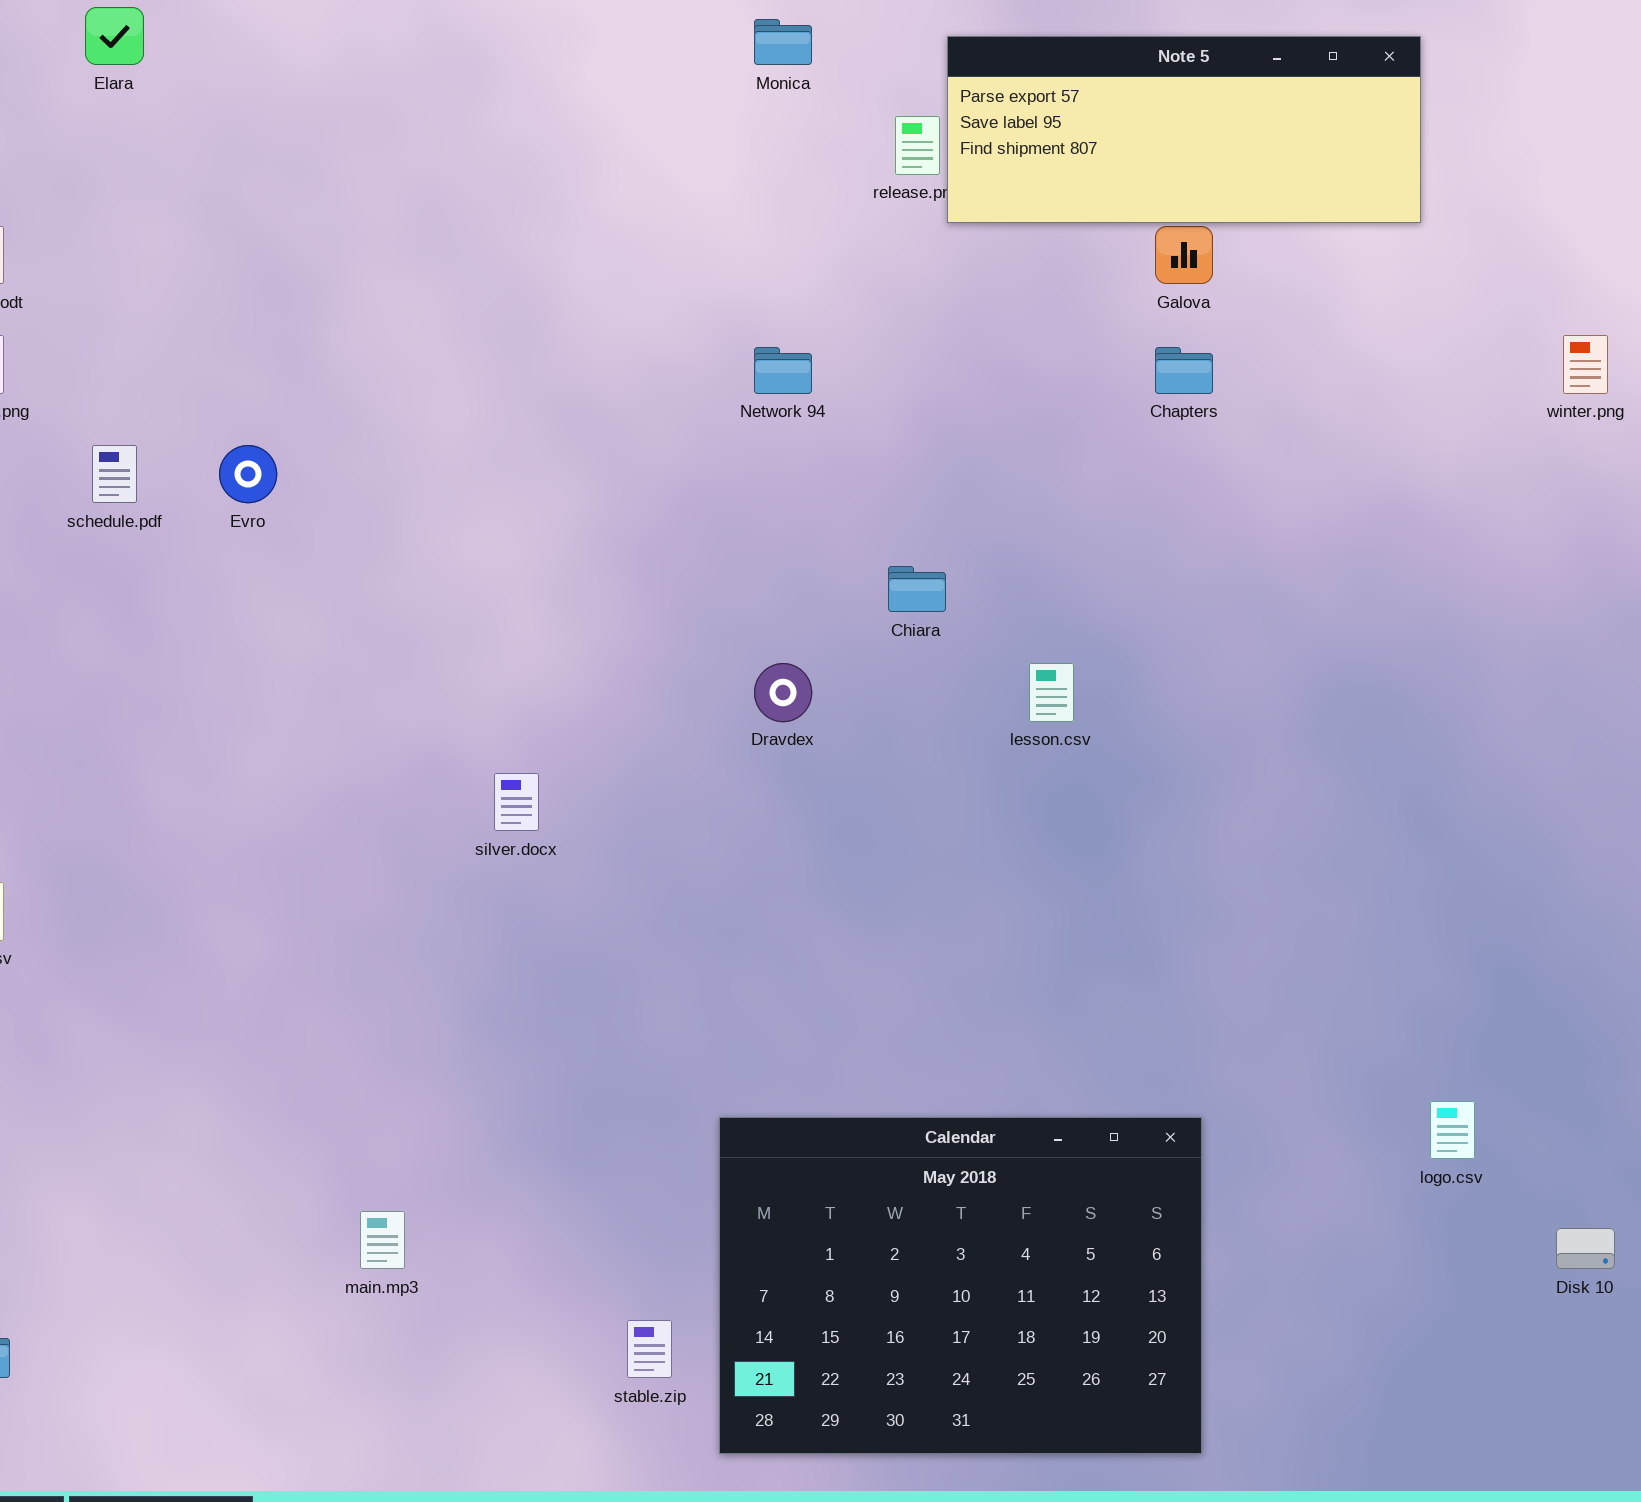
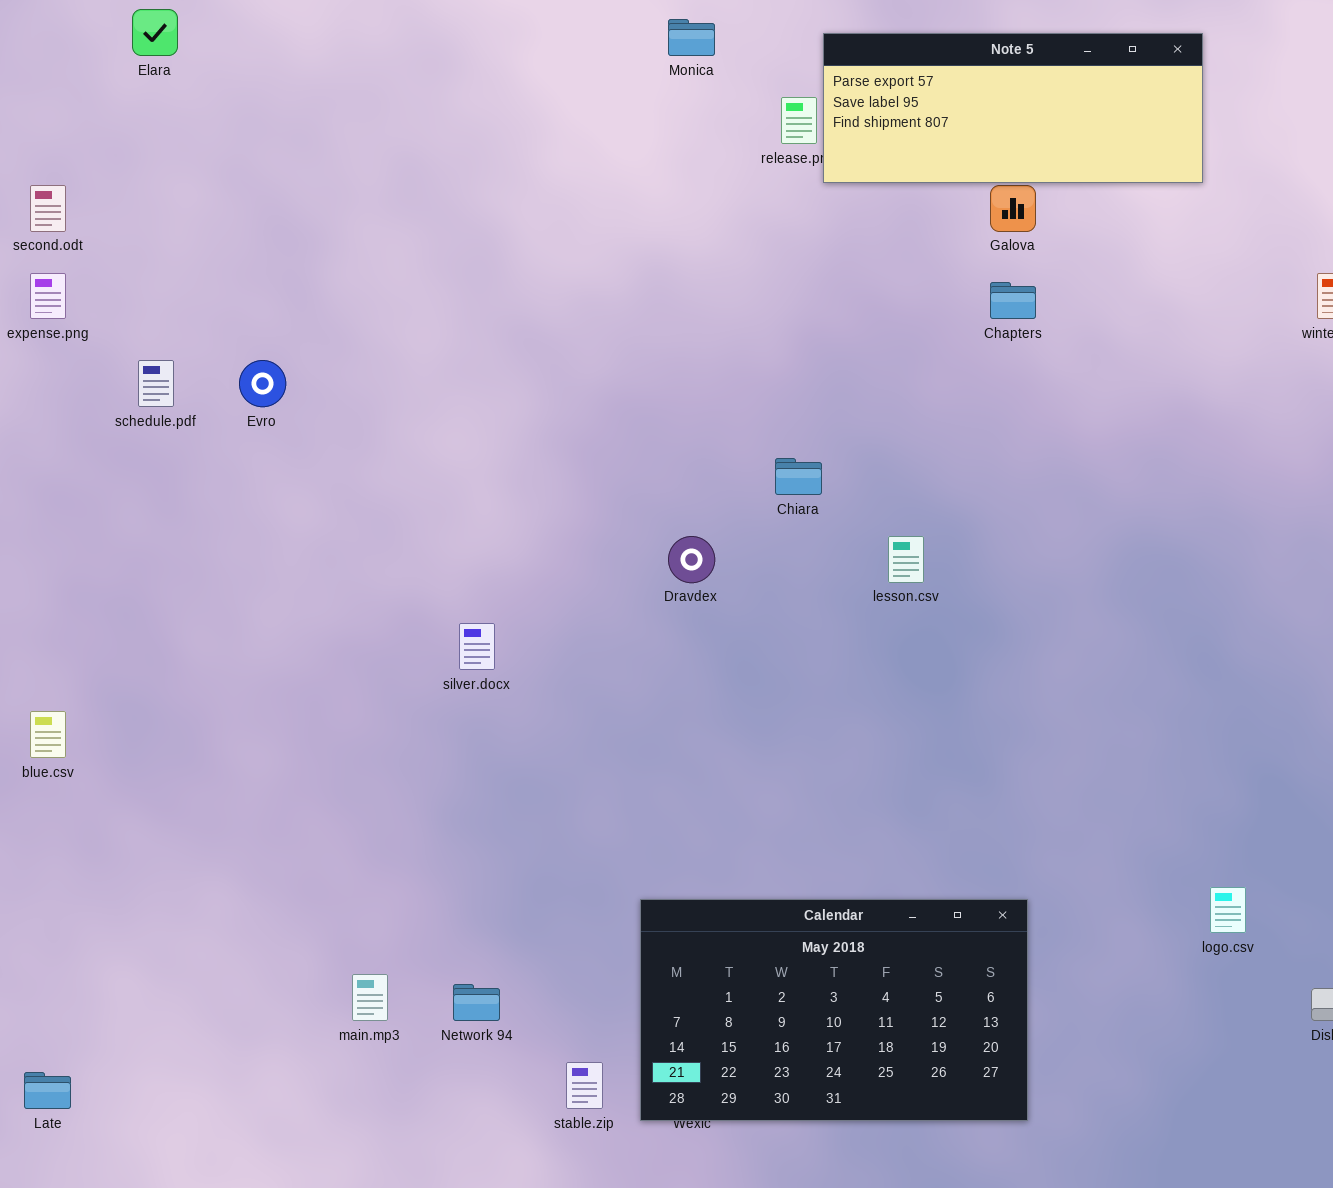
Network 94: [754,347,812,394] -> [453,984,500,1021], moved
Calendar: [719,1117,1202,1454] -> [640,899,1028,1121], resized

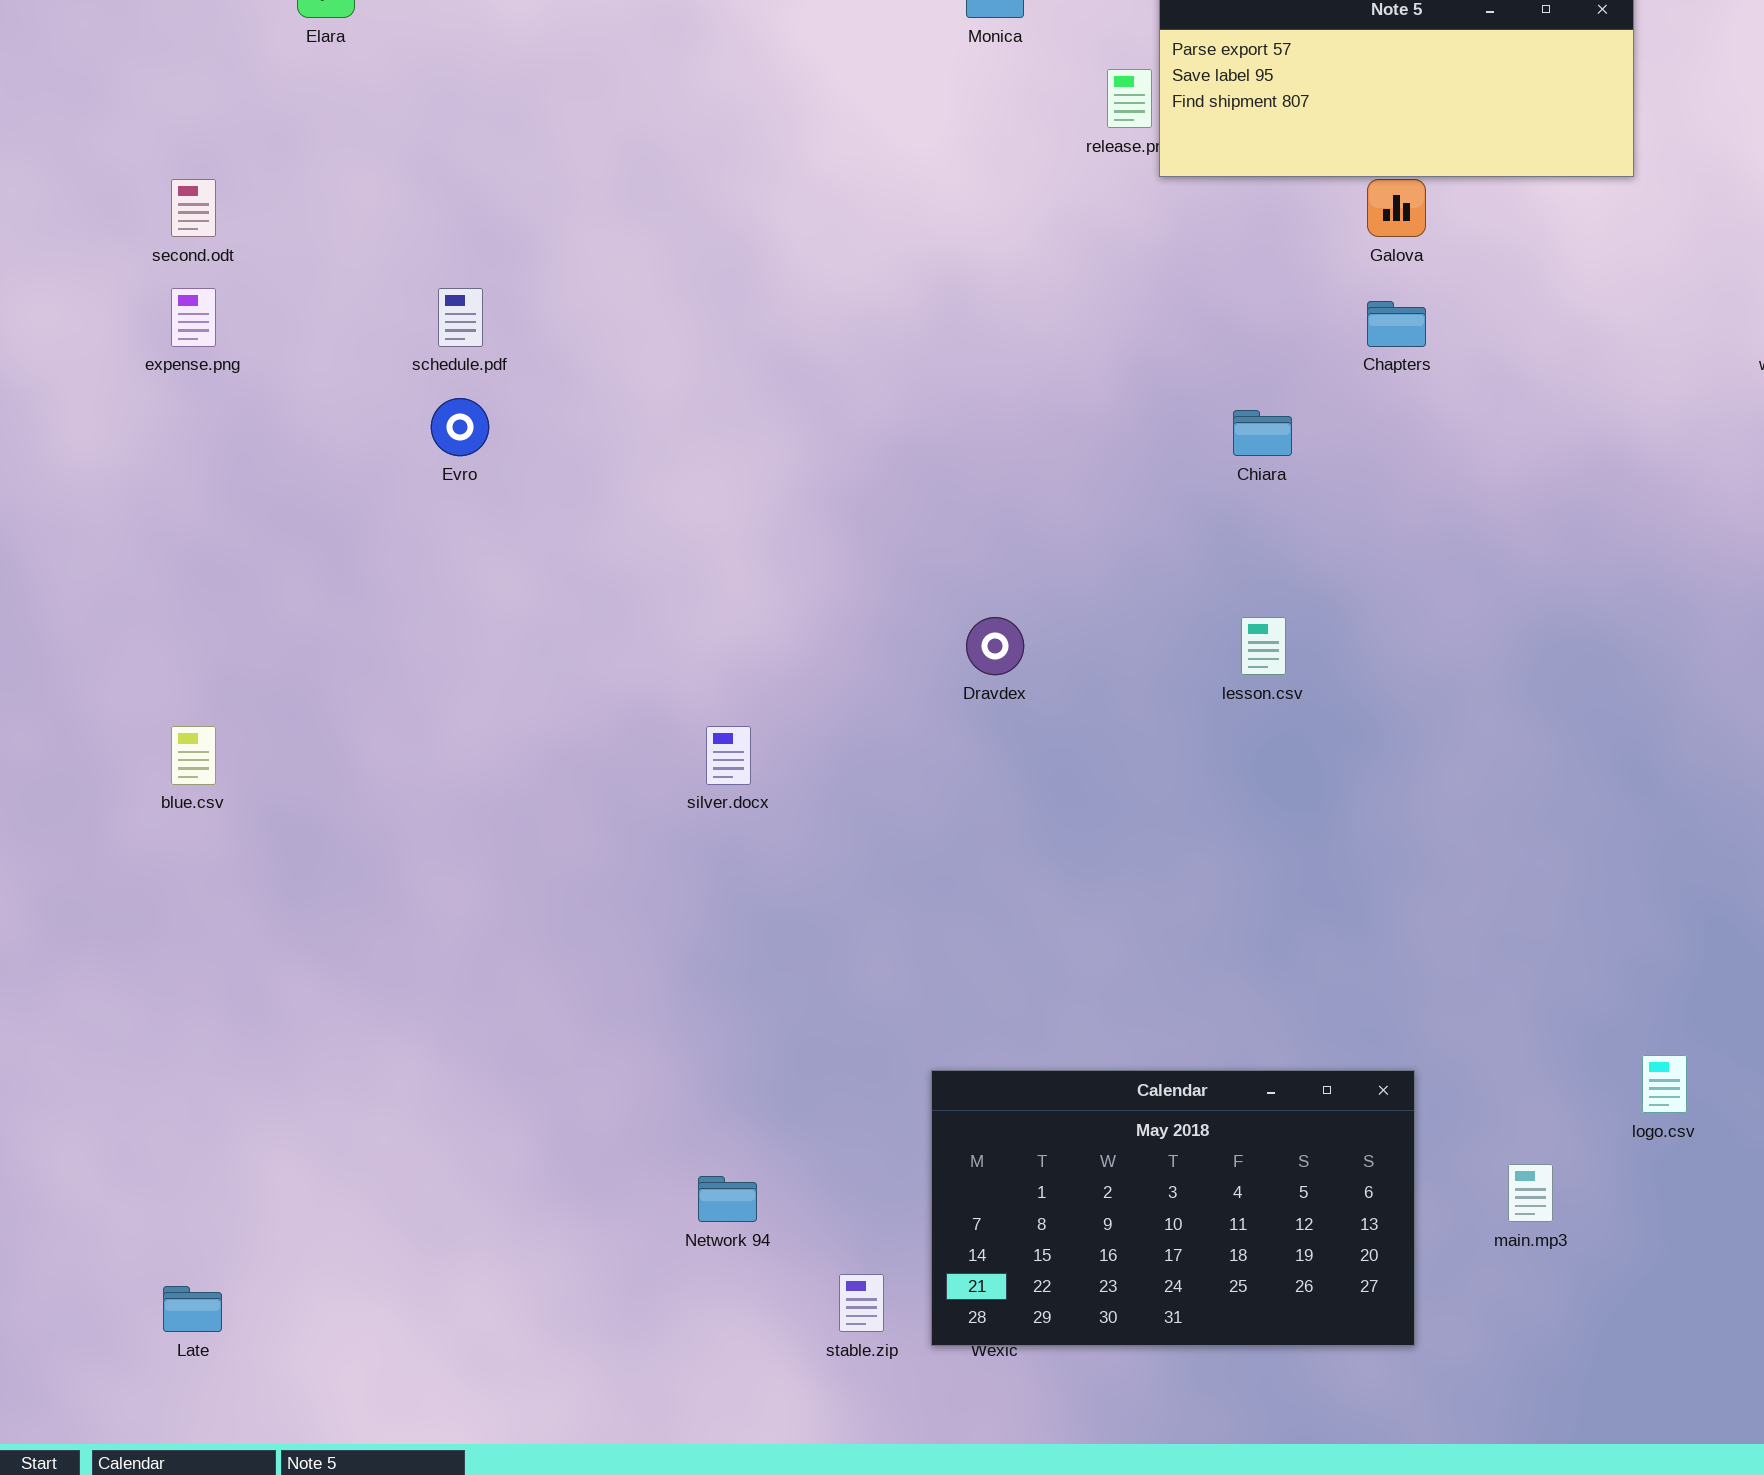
schedule.pdf: [138,360,174,407] -> [438,288,483,347], moved
Chiara: [775,458,822,495] -> [1233,410,1292,456], moved
blue.csv: [30,711,66,758] -> [171,726,216,785], moved
main.mp3: [352,974,388,1021] -> [1508,1164,1553,1222], moved

